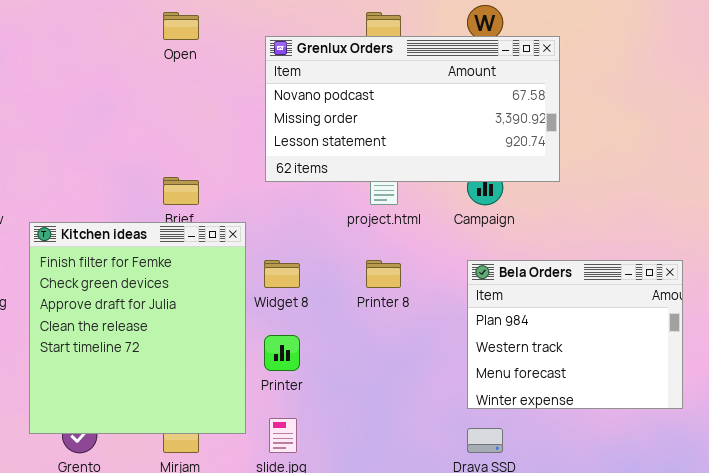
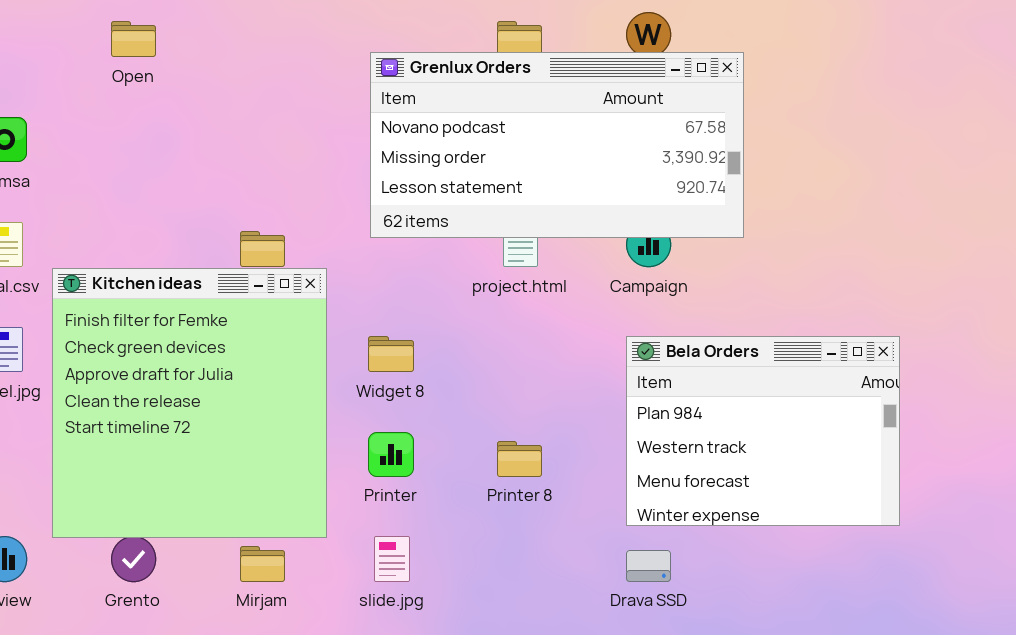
Open: [163,12,199,40] -> [111,21,156,57], moved
Kitchen ideas: [29,222,246,434] -> [52,268,327,538], moved
Printer 8: [366,260,401,288] -> [497,441,542,477], moved

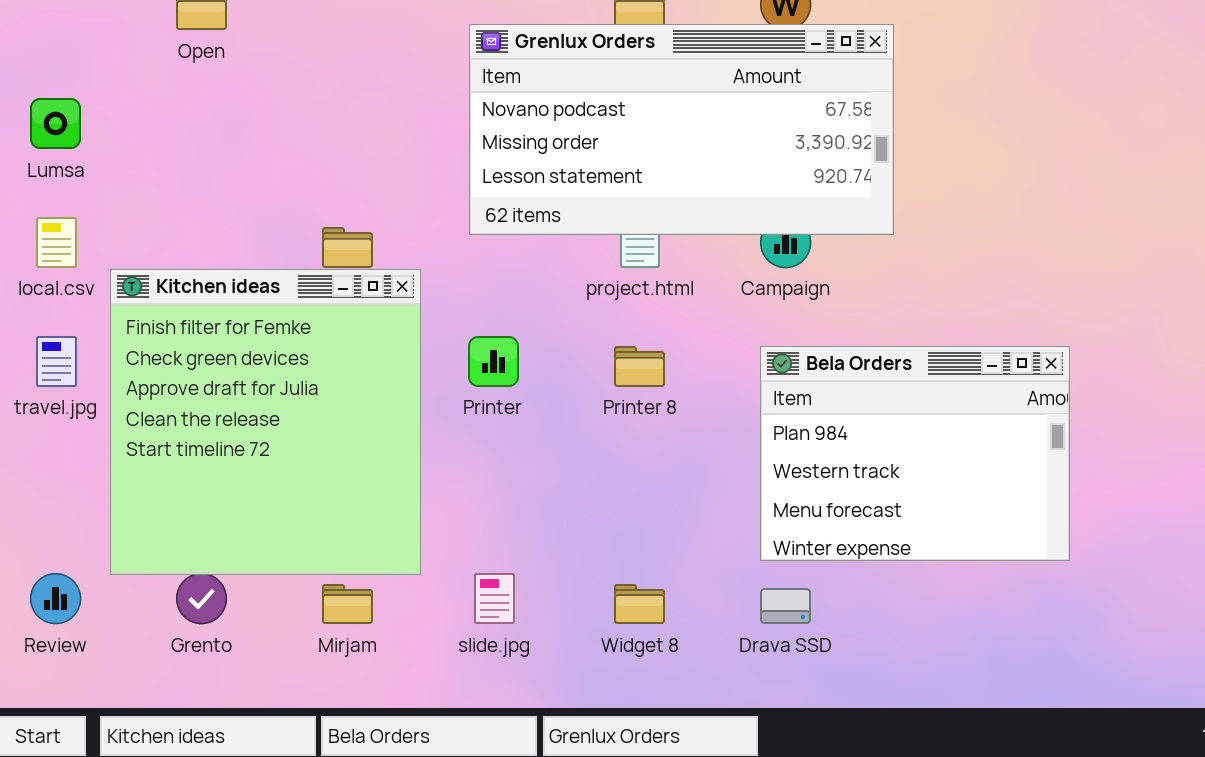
Widget 8: [368,336,414,372] -> [614,584,665,624], moved
Printer: [368,432,414,477] -> [468,336,519,387], moved
Printer 8: [497,441,542,477] -> [614,346,665,387], moved

